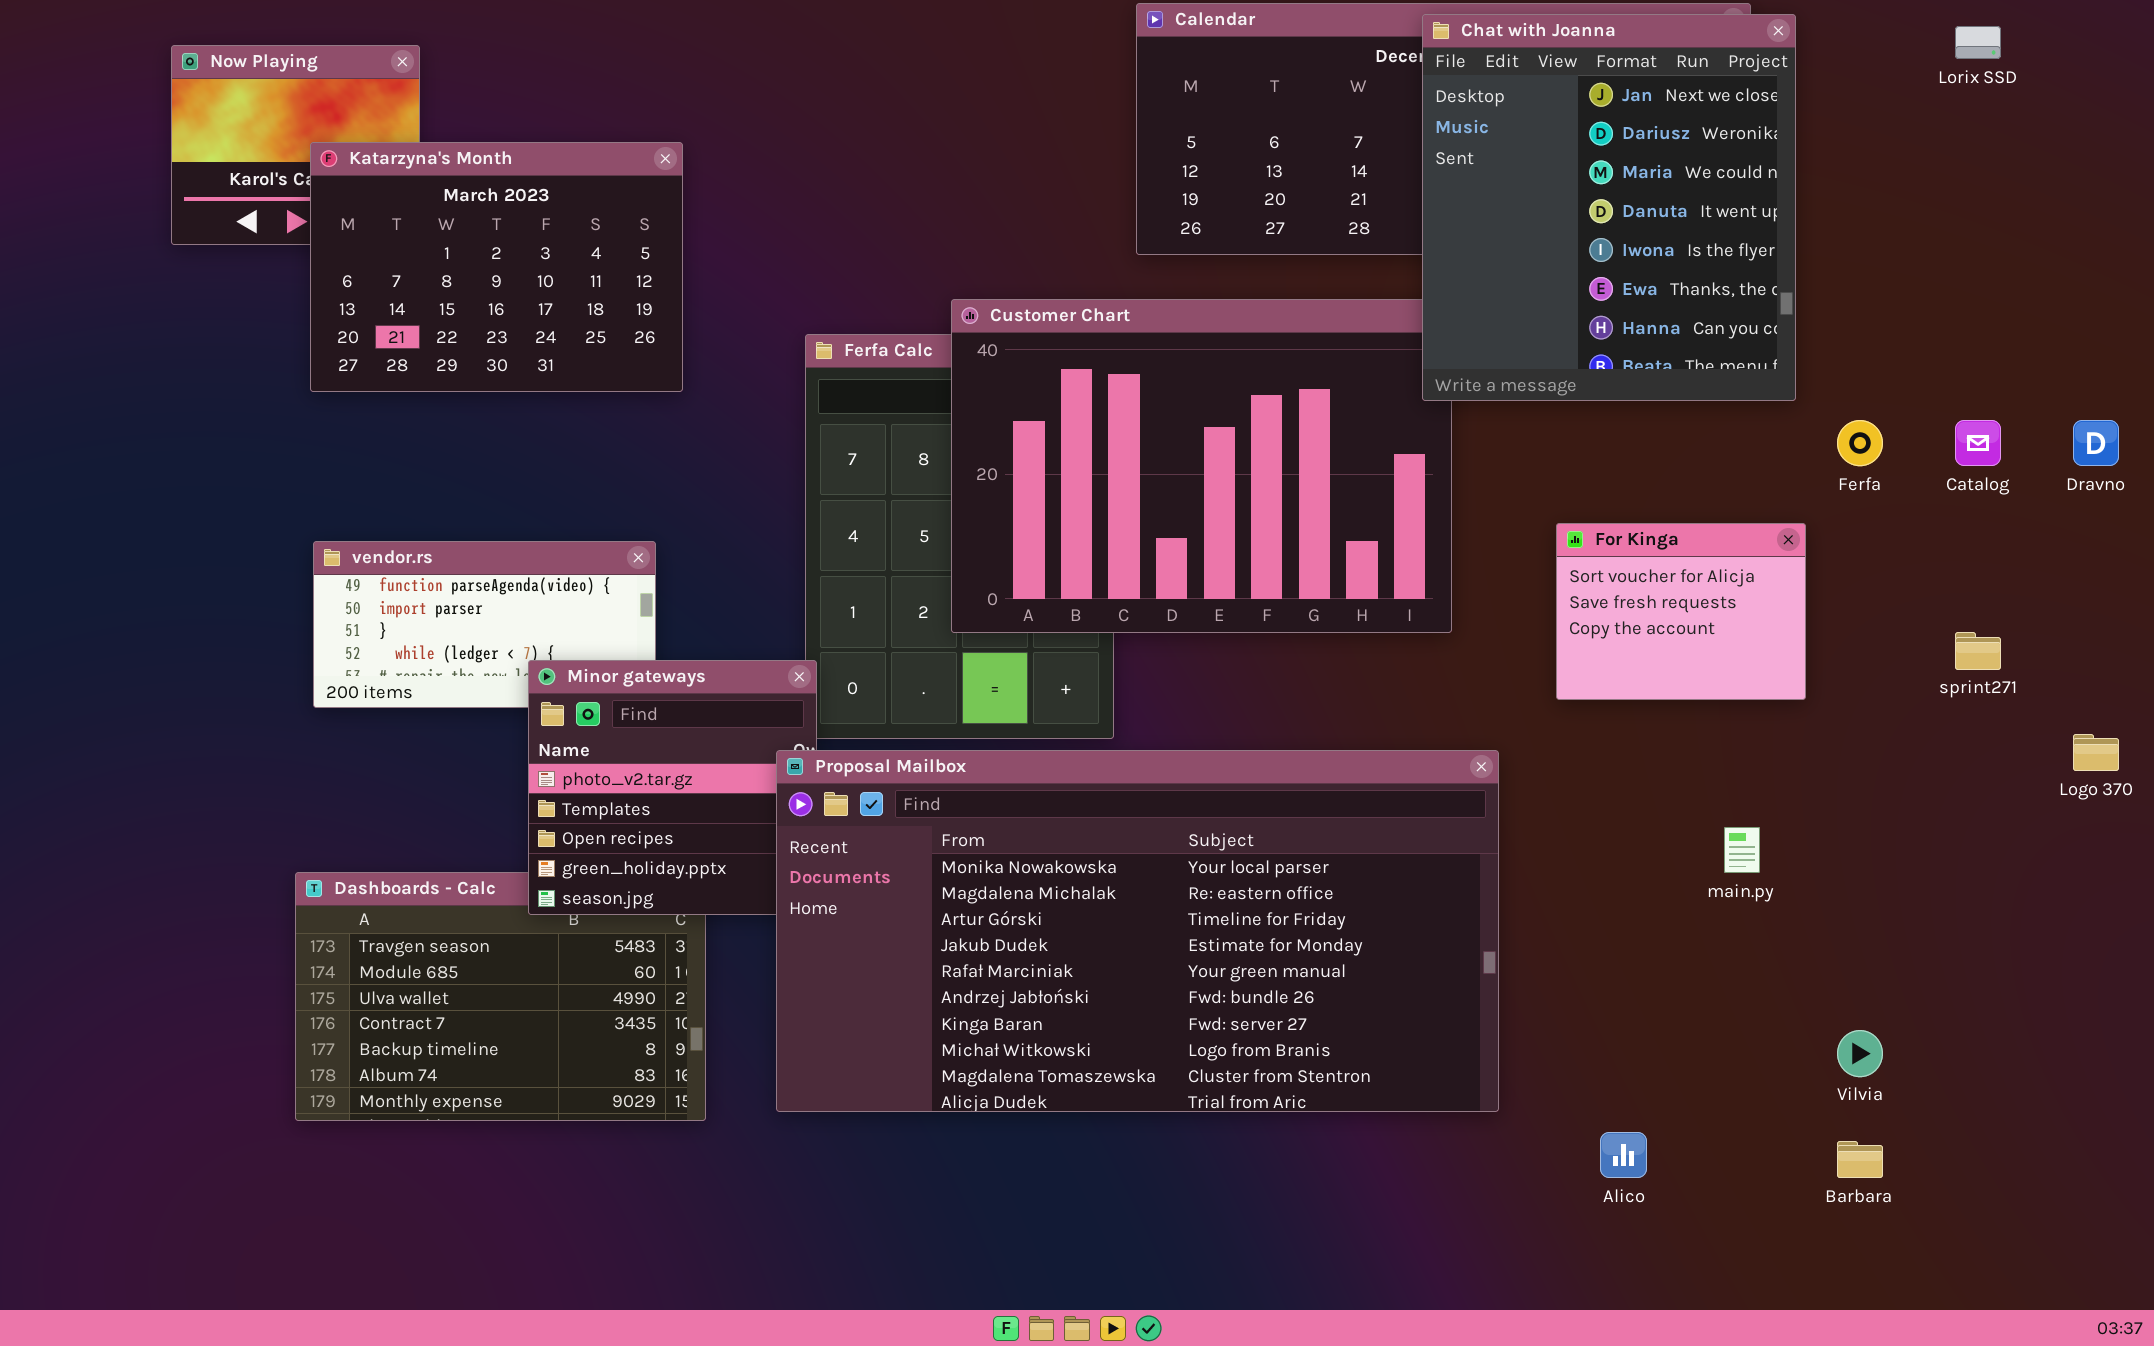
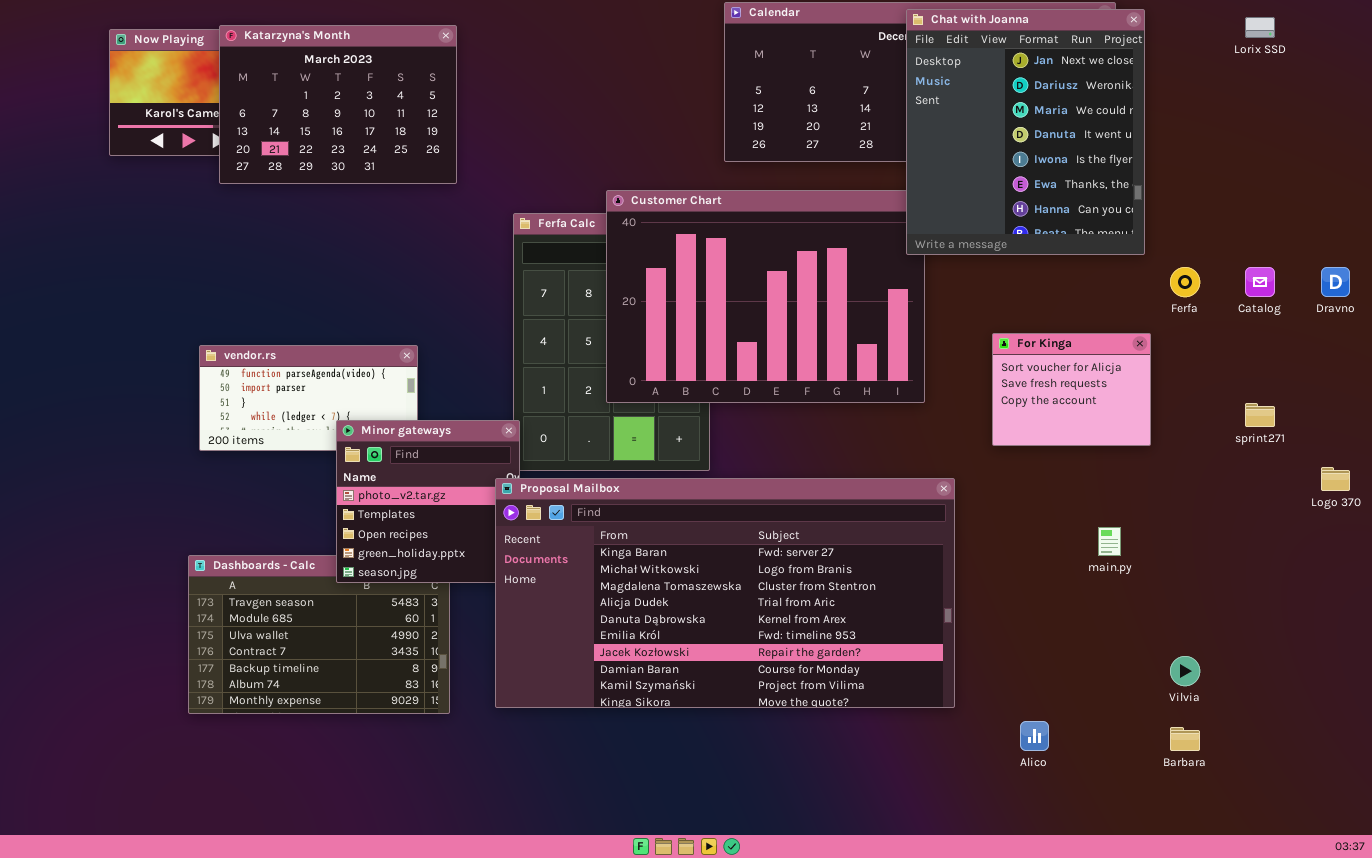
Katarzyna's Month: [310,142,683,392] -> [219,25,457,184], moved
Proposal Mailbox: [776,750,1499,1112] -> [495,478,955,708], scrolled down 6 rows

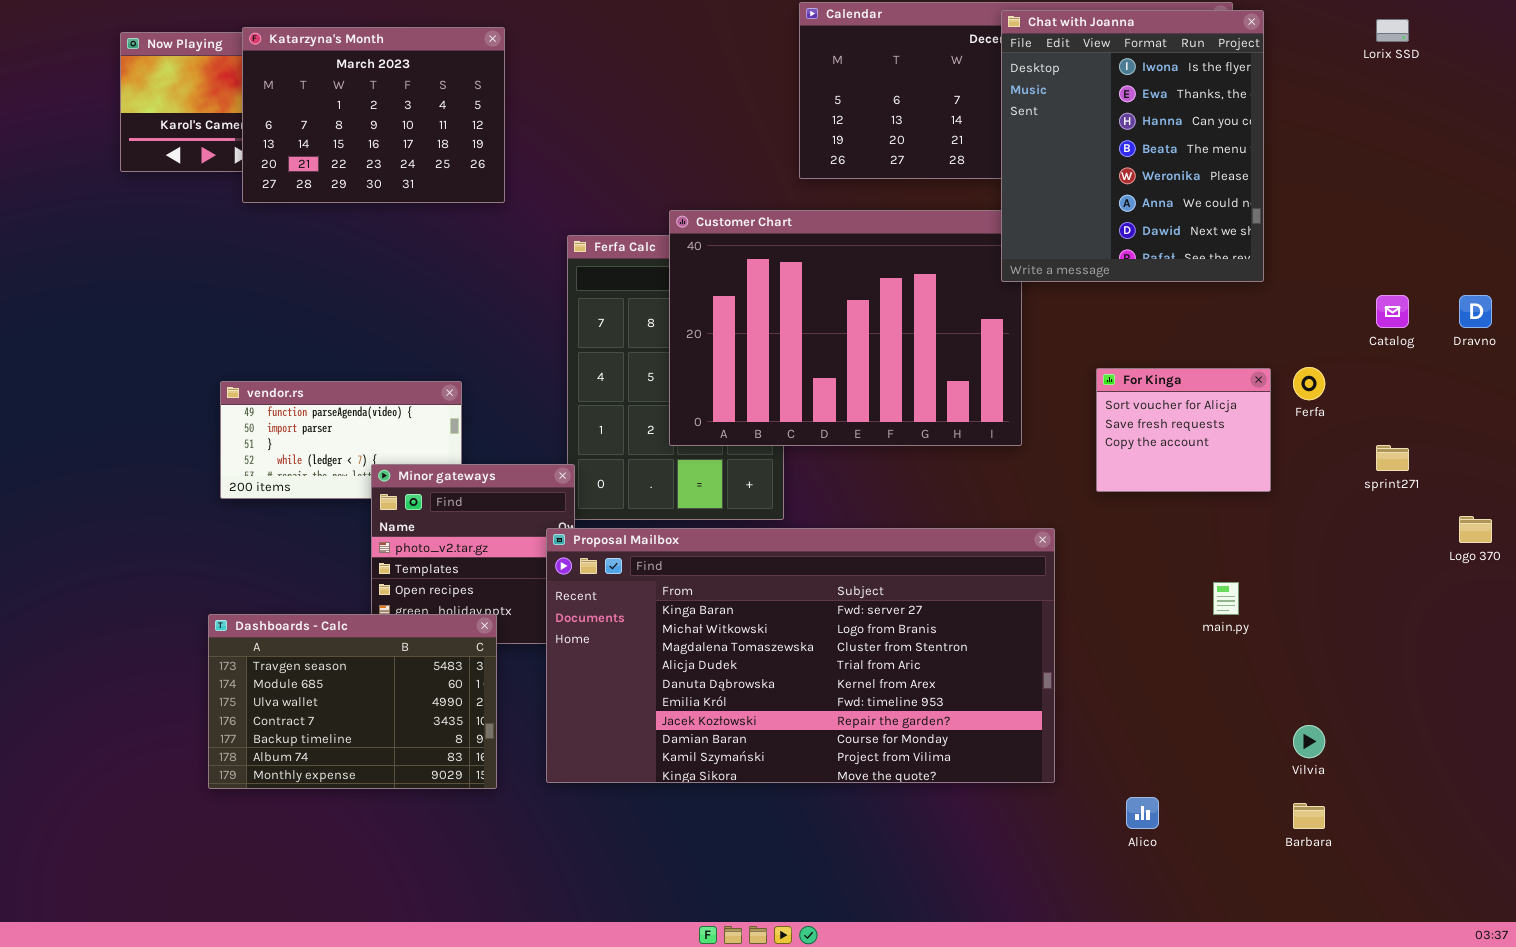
Chat with Joanna: [906,9,1145,255] -> [1001,10,1264,282], scrolled down 4 rows
Ferfa: [1170,267,1200,297] -> [1293,367,1325,400], moved
Dashboards - Calc: [188,555,450,714] -> [208,614,497,789], raised

